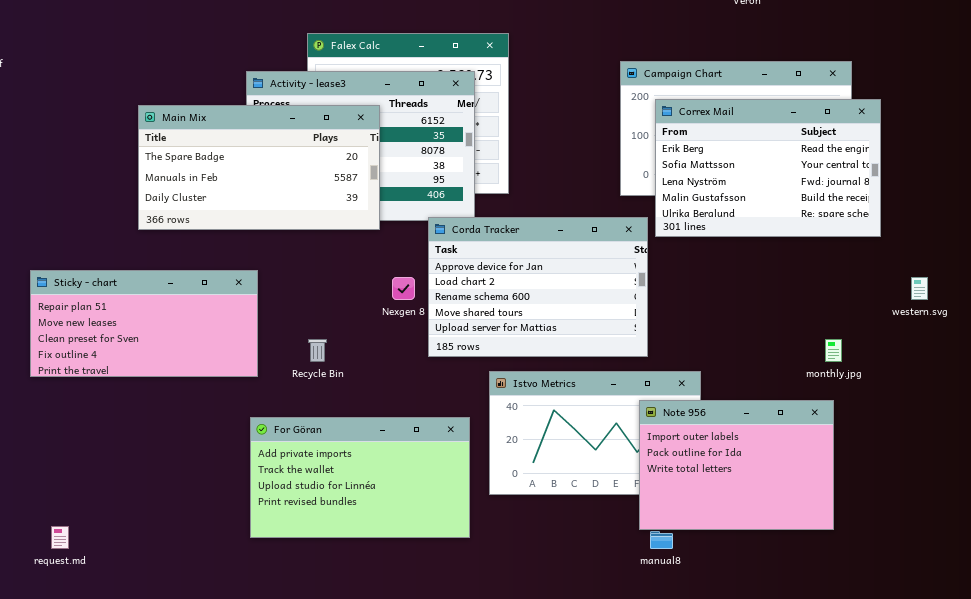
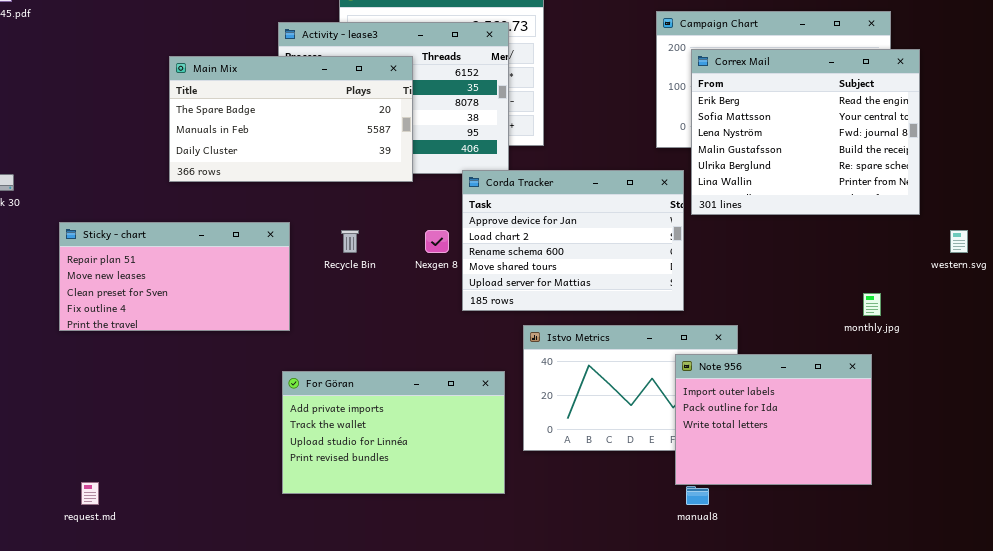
Correx Mail: [655,99,881,237] -> [691,49,920,215], resized
Recycle Bin: [308,339,327,362] -> [341,230,359,253], moved

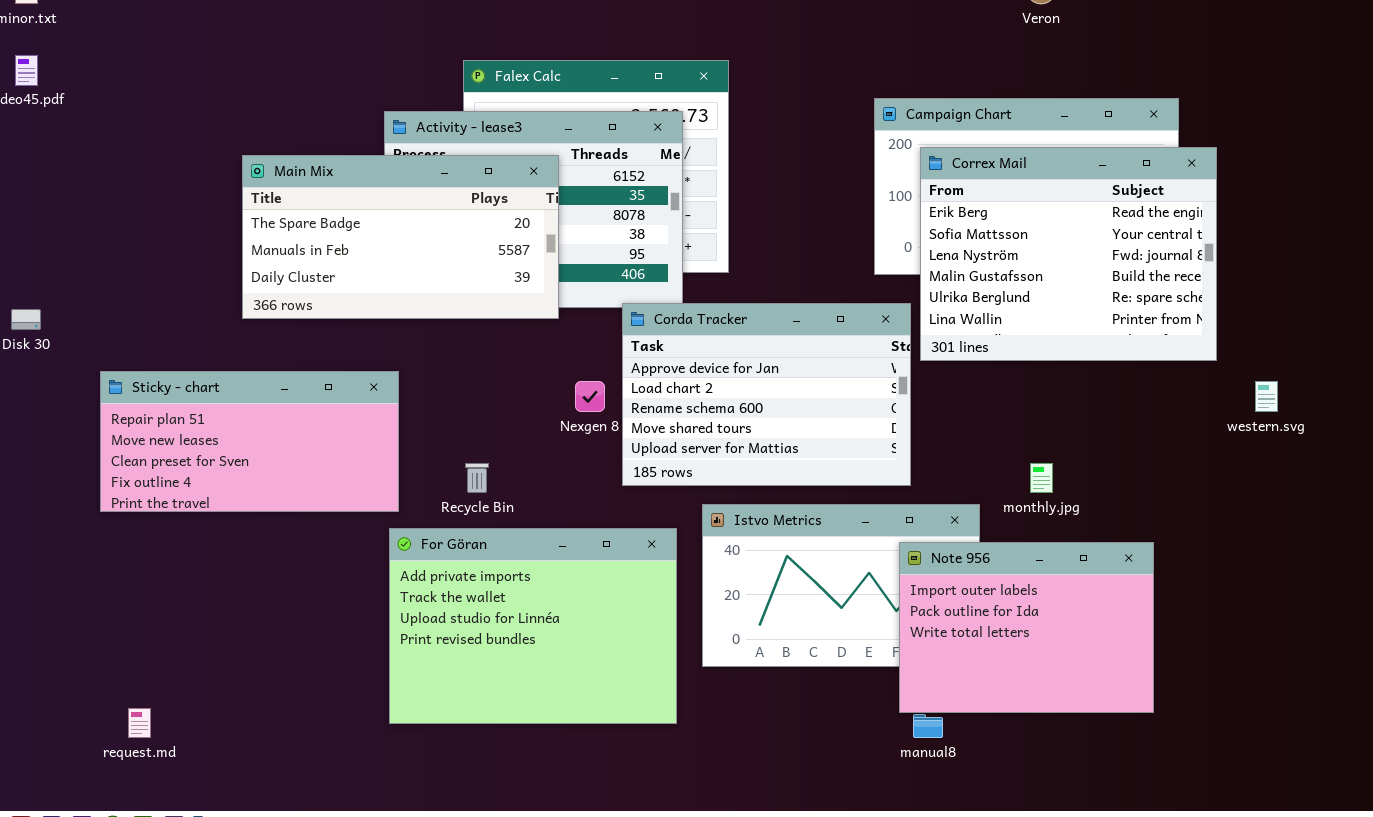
Recycle Bin: [341,230,359,253] -> [465,463,489,493], moved
monthly.jpg: [863,293,881,316] -> [1030,463,1053,493], moved
For Göran: [282,371,505,494] -> [389,528,677,724], resized

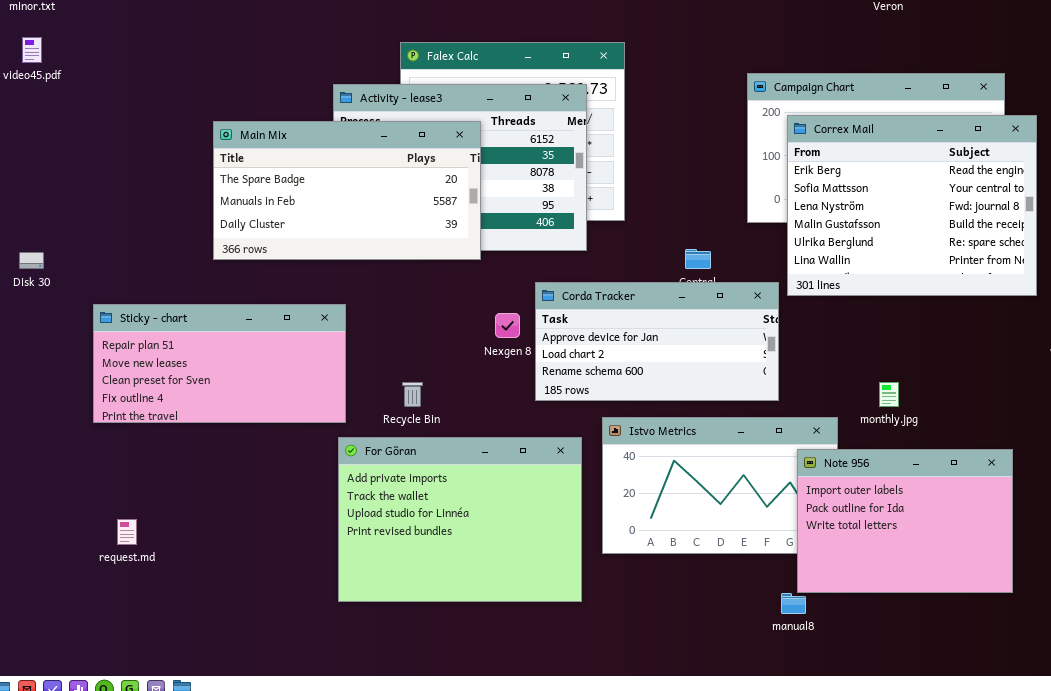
Corda Tracker: [622,303,911,486] -> [535,282,779,401], resized
Note 956: [899,542,1154,713] -> [797,449,1013,593], moved
request.md: [128,708,151,738] -> [117,519,137,545], moved

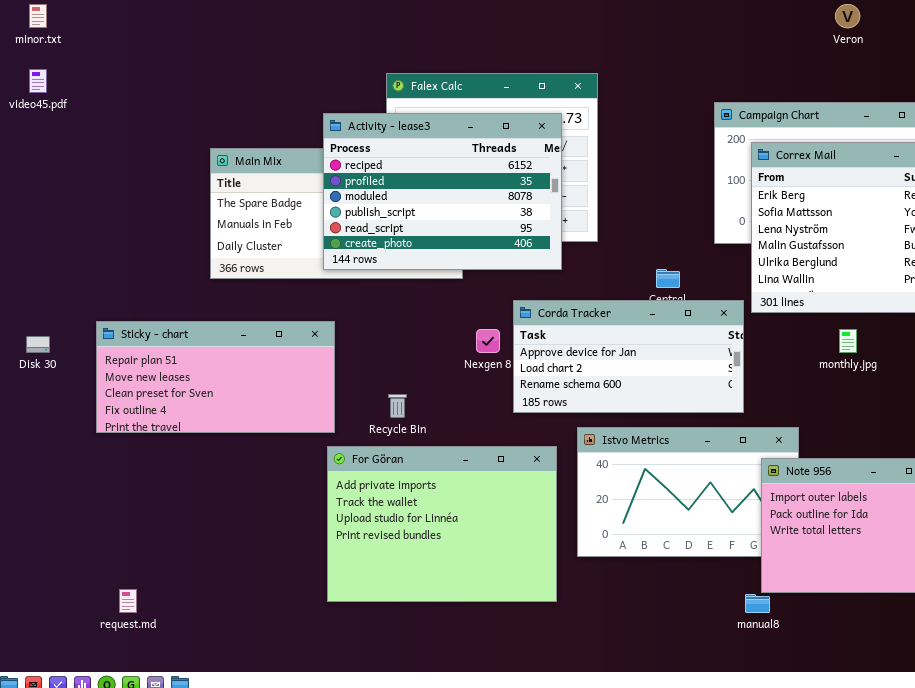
Activity - lease3: [333,84,587,251] -> [323,113,562,270], raised
Disk 30: [19,252,44,269] -> [26,336,50,353], moved
monthly.jpg: [879,382,899,407] -> [839,329,857,353], moved
request.md: [117,519,137,545] -> [119,589,137,613], moved

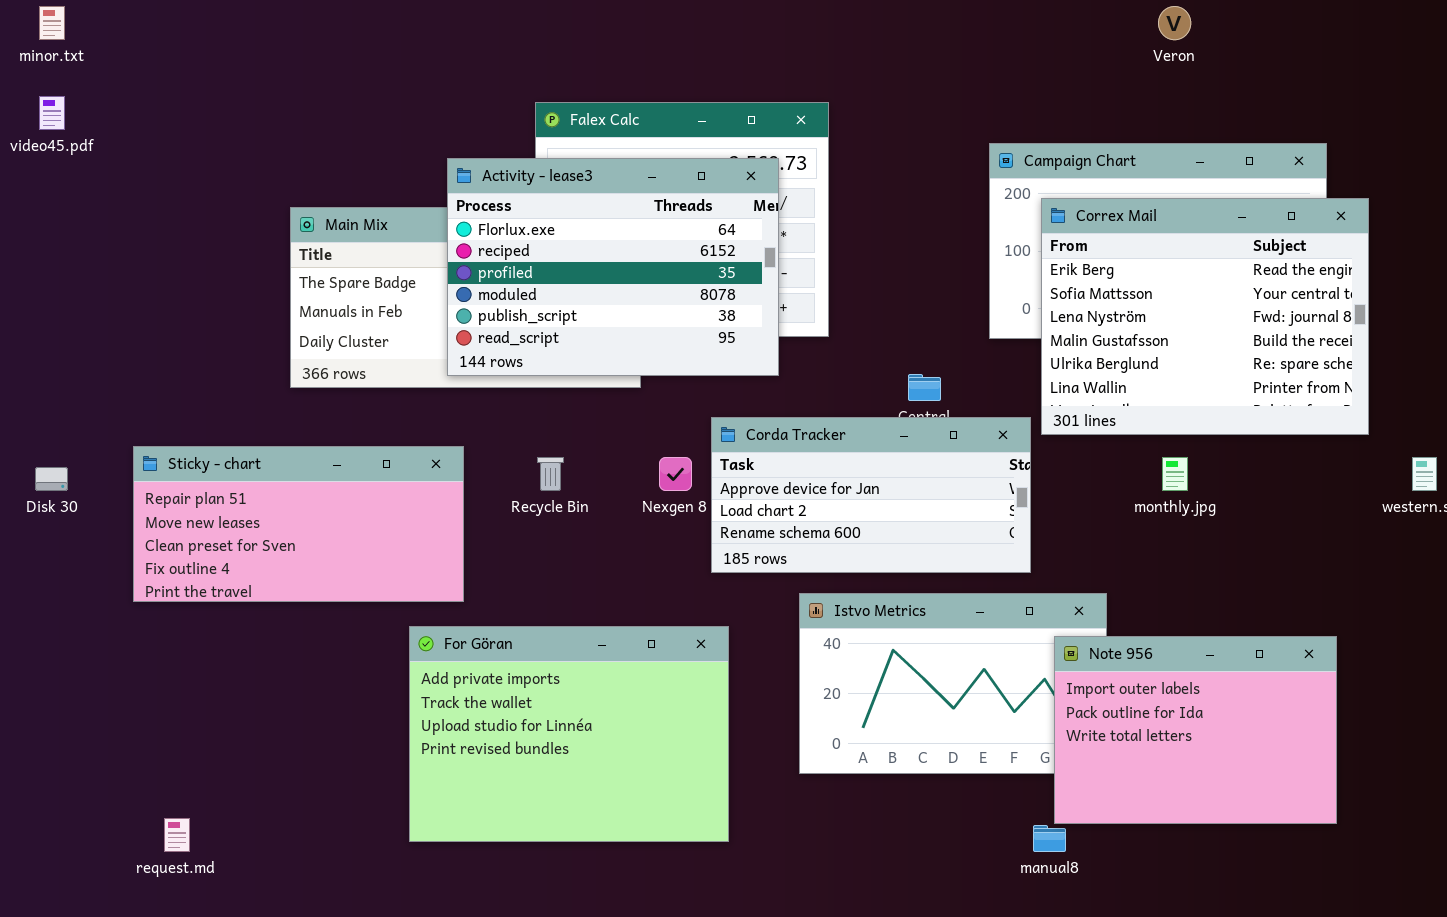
Activity - lease3: [323,113,562,270] -> [447,158,779,376], scrolled up 1 row
Recycle Bin: [388,394,407,418] -> [537,457,564,491], moved
For Göran: [327,446,557,602] -> [409,626,729,842], moved

